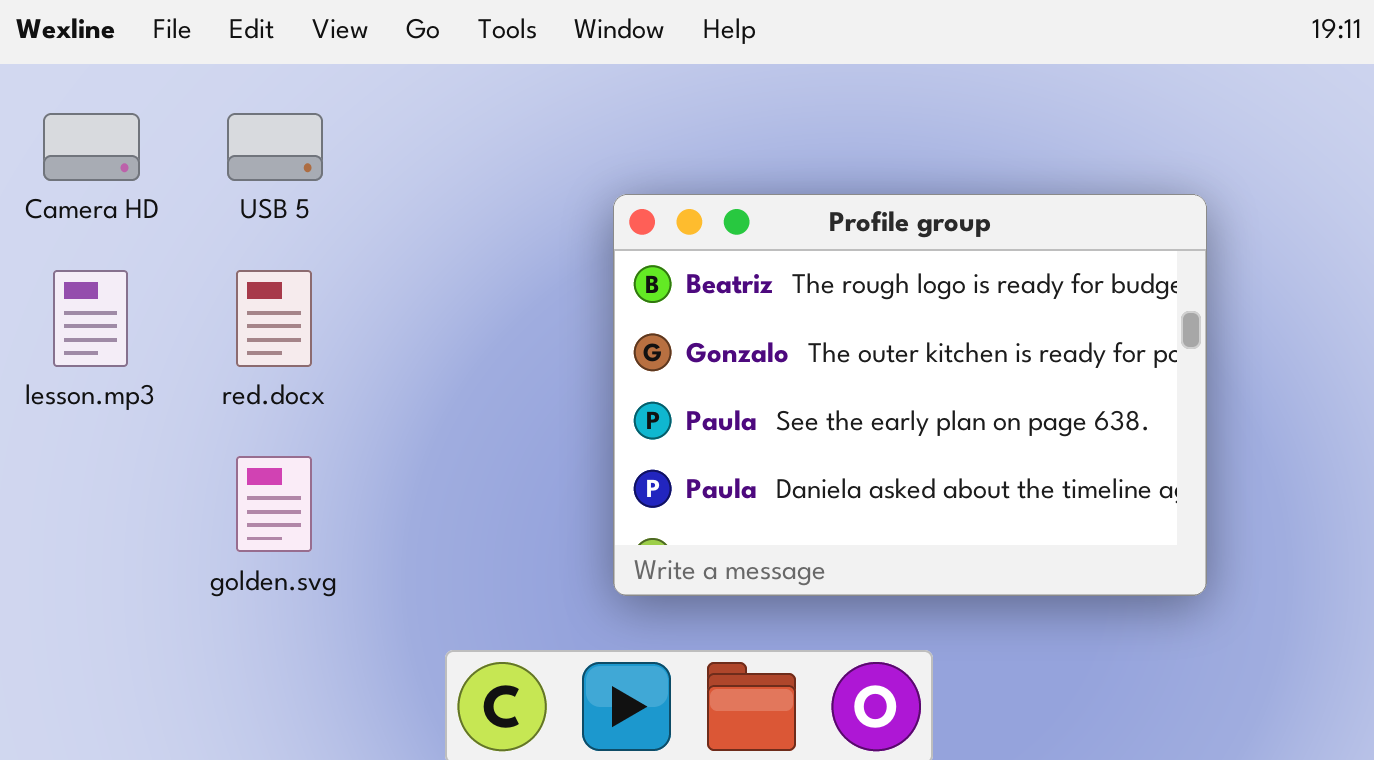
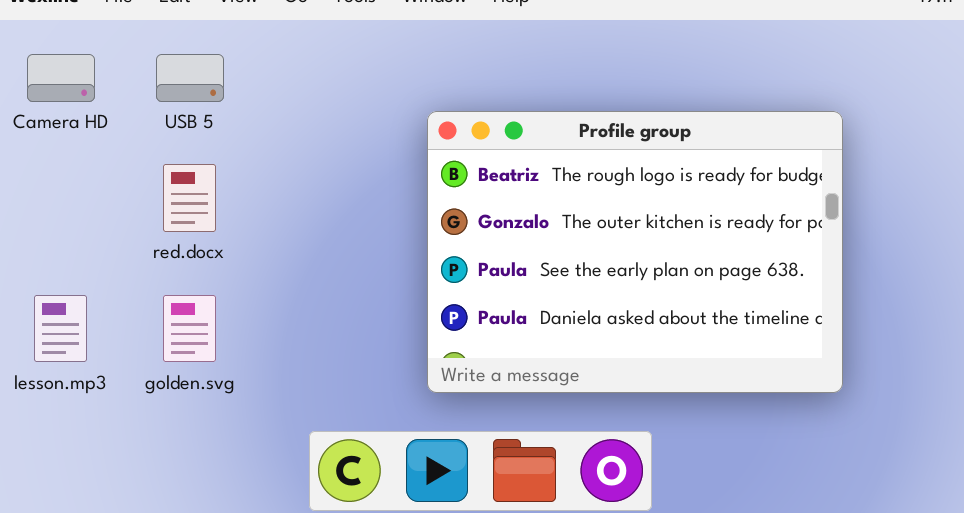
lesson.mp3: [53,270,128,367] -> [34,295,87,362], moved

